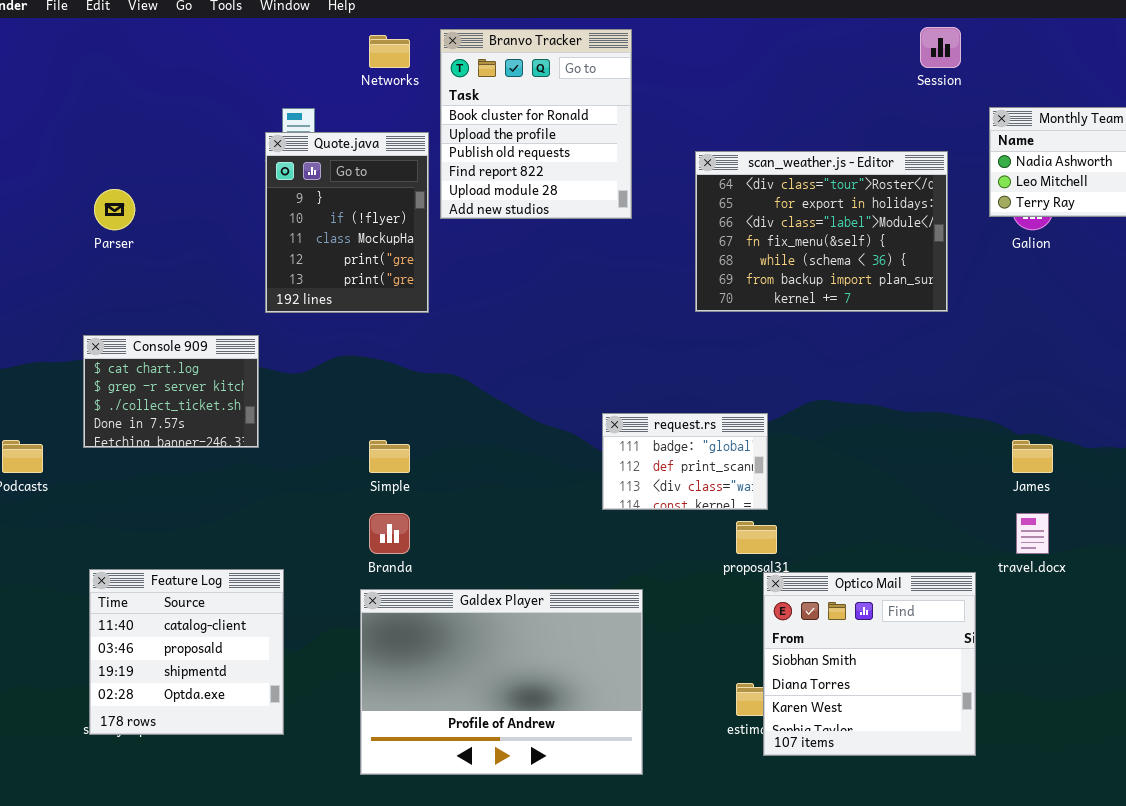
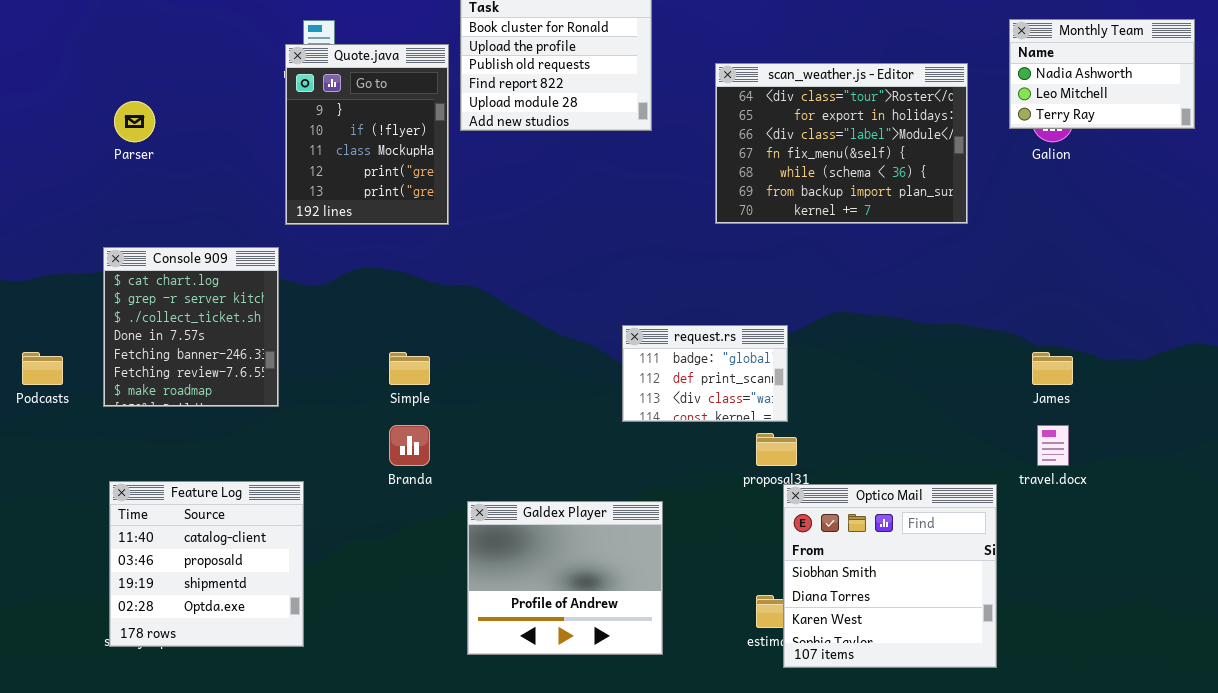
Console 909: [83,335,259,448] -> [103,247,279,407], resized
Galdex Player: [360,589,643,775] -> [467,501,663,655], resized

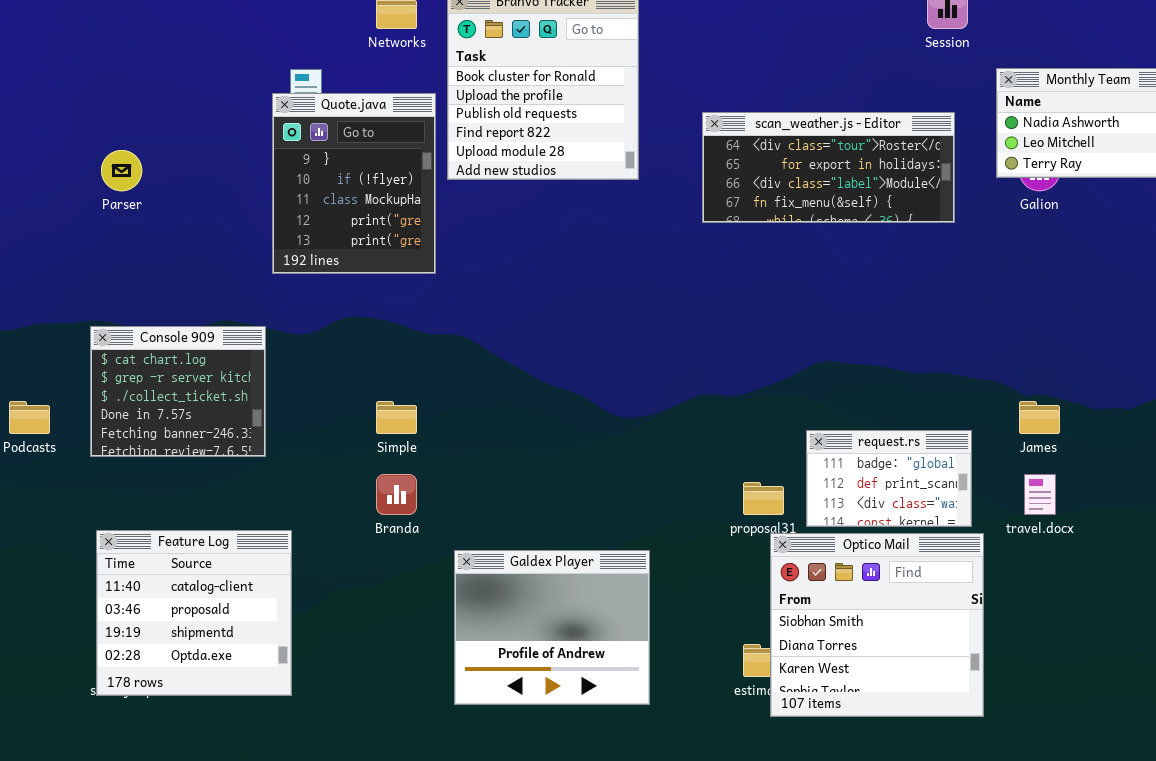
scan_weather.js - Editor: [715,63,968,224] -> [702,112,955,223], resized
Console 909: [103,247,279,407] -> [90,326,266,457], resized
request.rs: [622,325,788,422] -> [806,430,972,527], moved

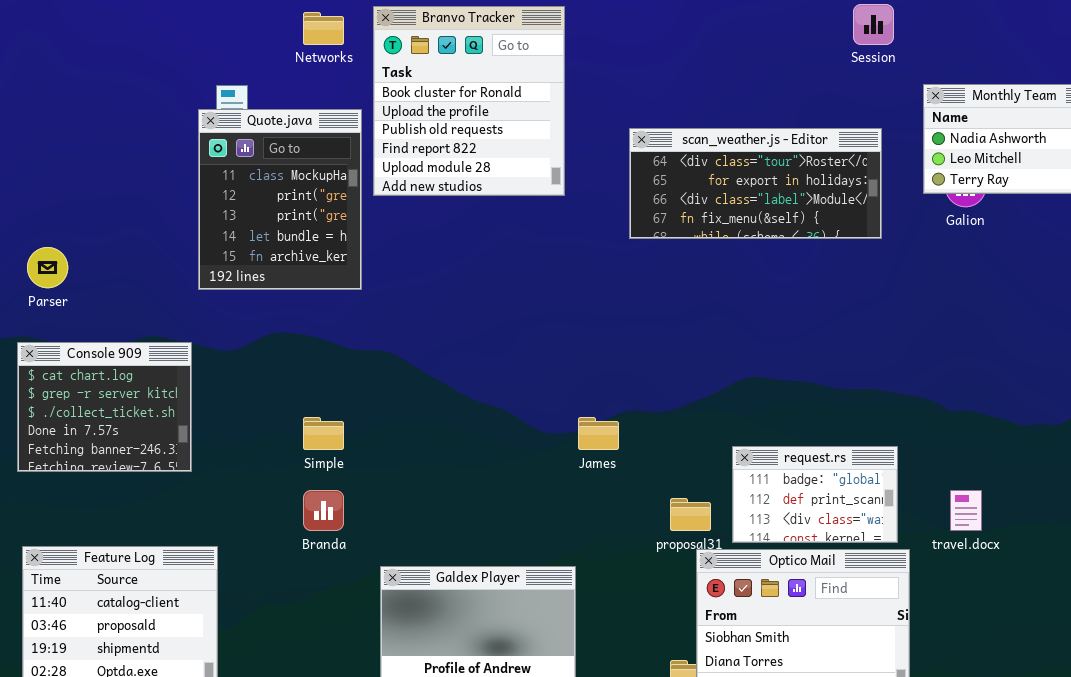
Quote.java: [272,93,436,274] -> [198,109,362,290], scrolled down 2 rows
Parser: [101,150,142,191] -> [27,247,68,288], moved
James: [1019,401,1060,434] -> [578,417,619,450], moved

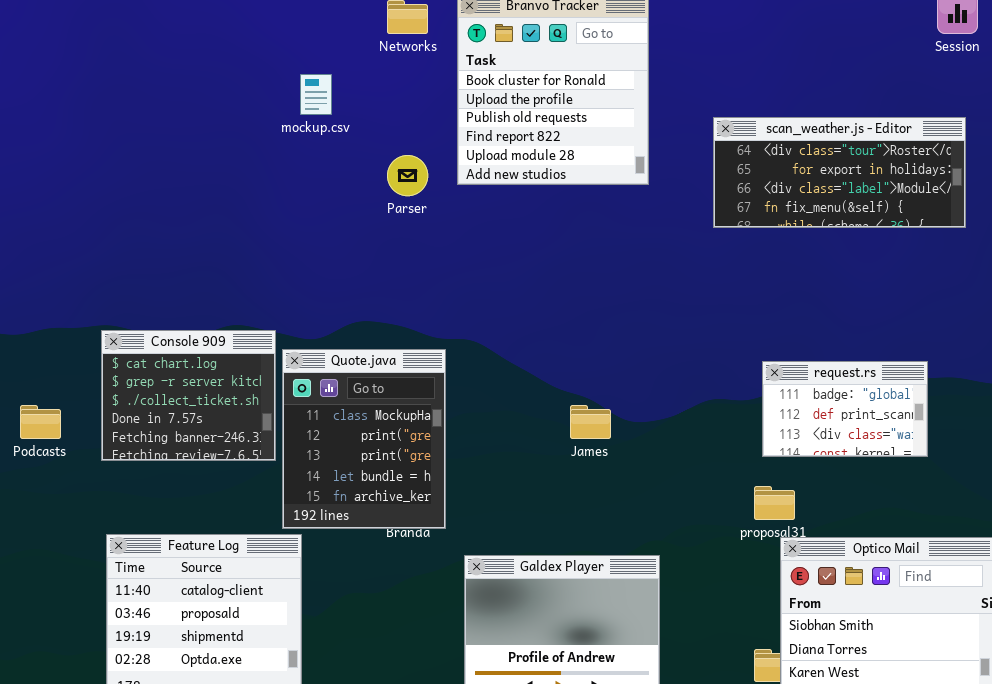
Quote.java: [198,109,362,290] -> [282,349,446,529], moved
Parser: [27,247,68,288] -> [387,155,428,196], moved
James: [578,417,619,450] -> [570,405,611,439], moved
request.rs: [732,446,898,543] -> [762,361,928,457], moved

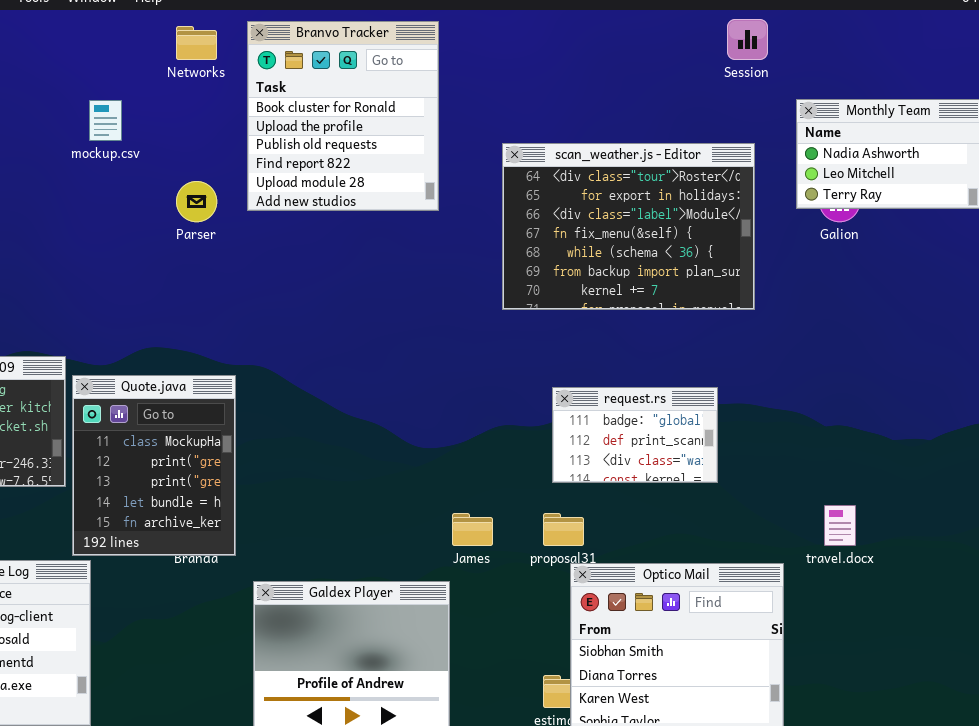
scan_weather.js - Editor: [713,117,966,228] -> [502,143,755,310], resized
James: [570,405,611,439] -> [452,513,493,546], moved

